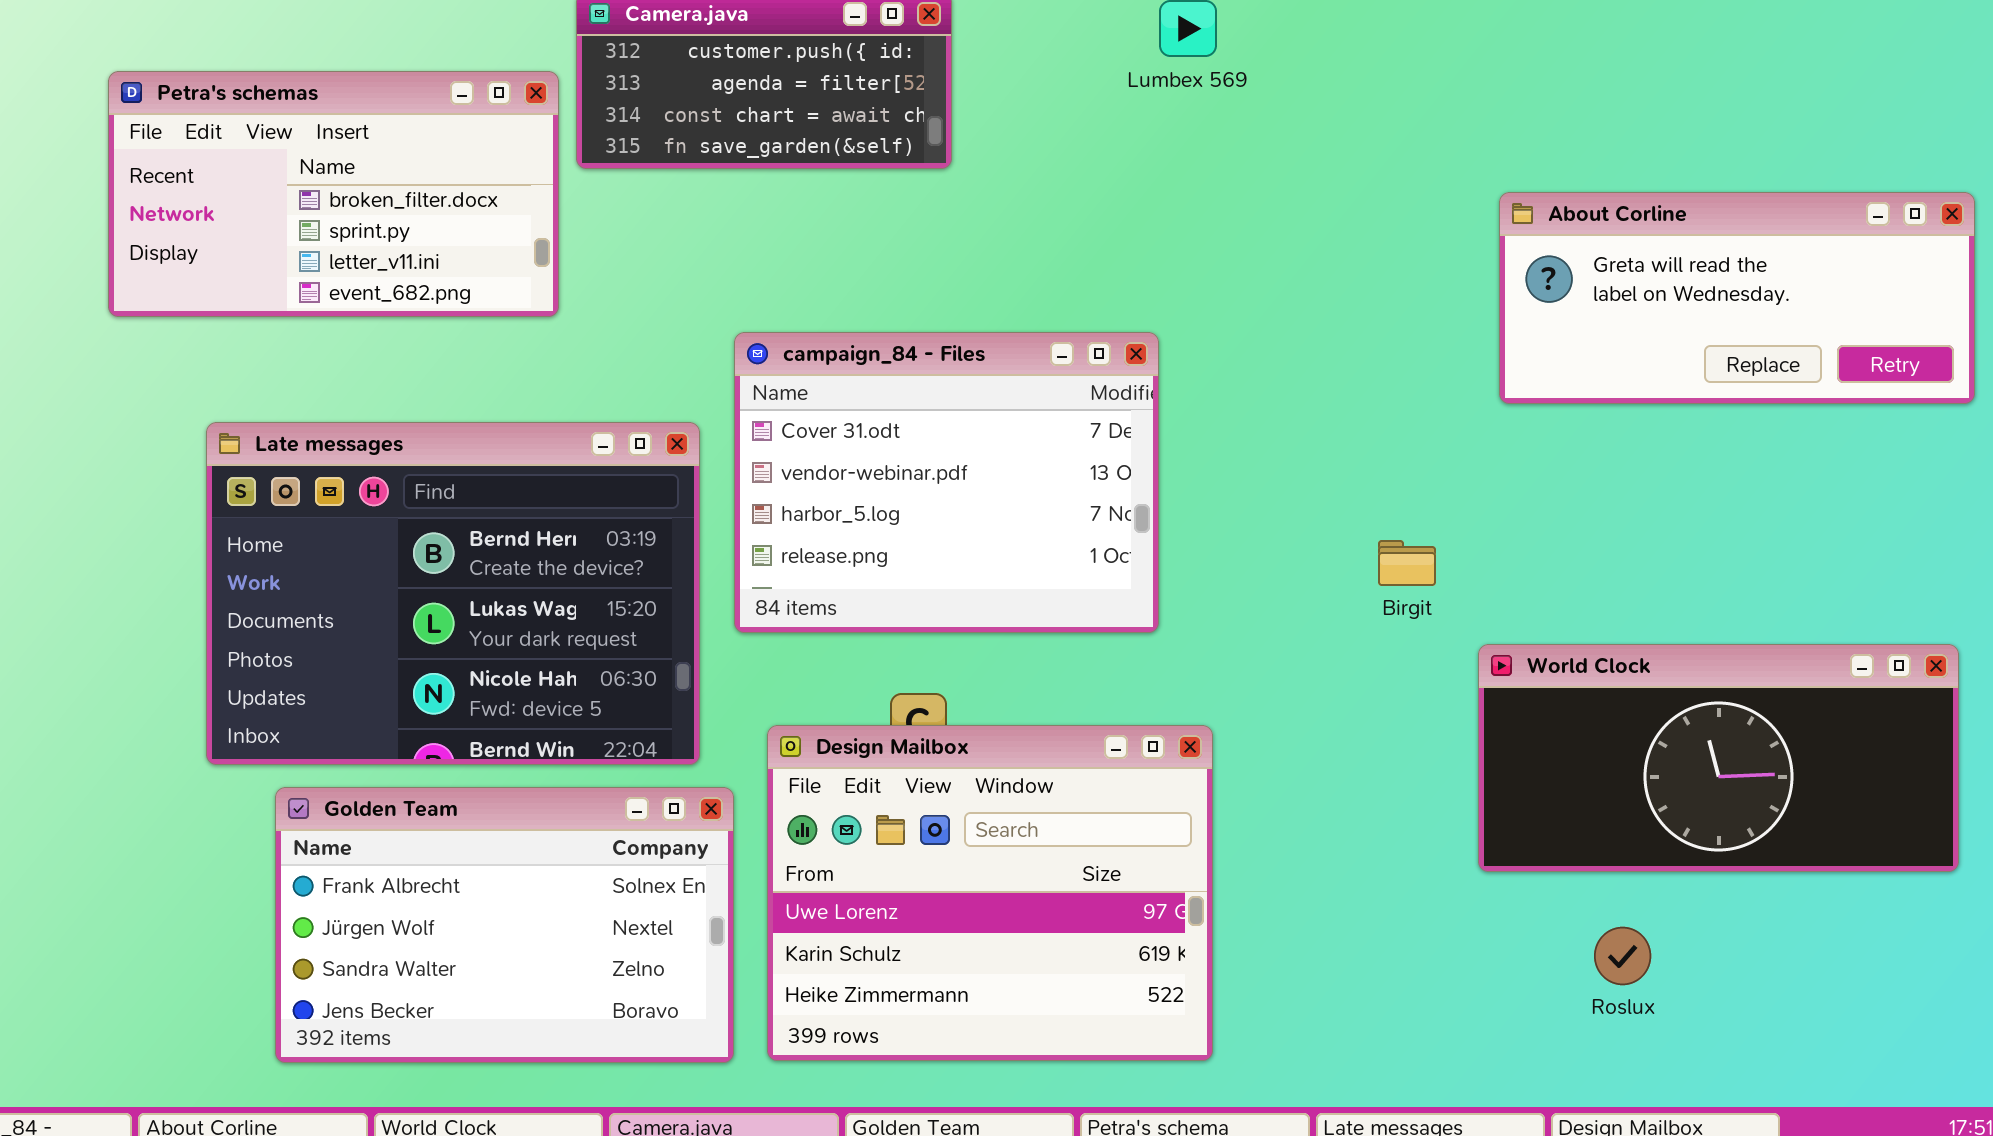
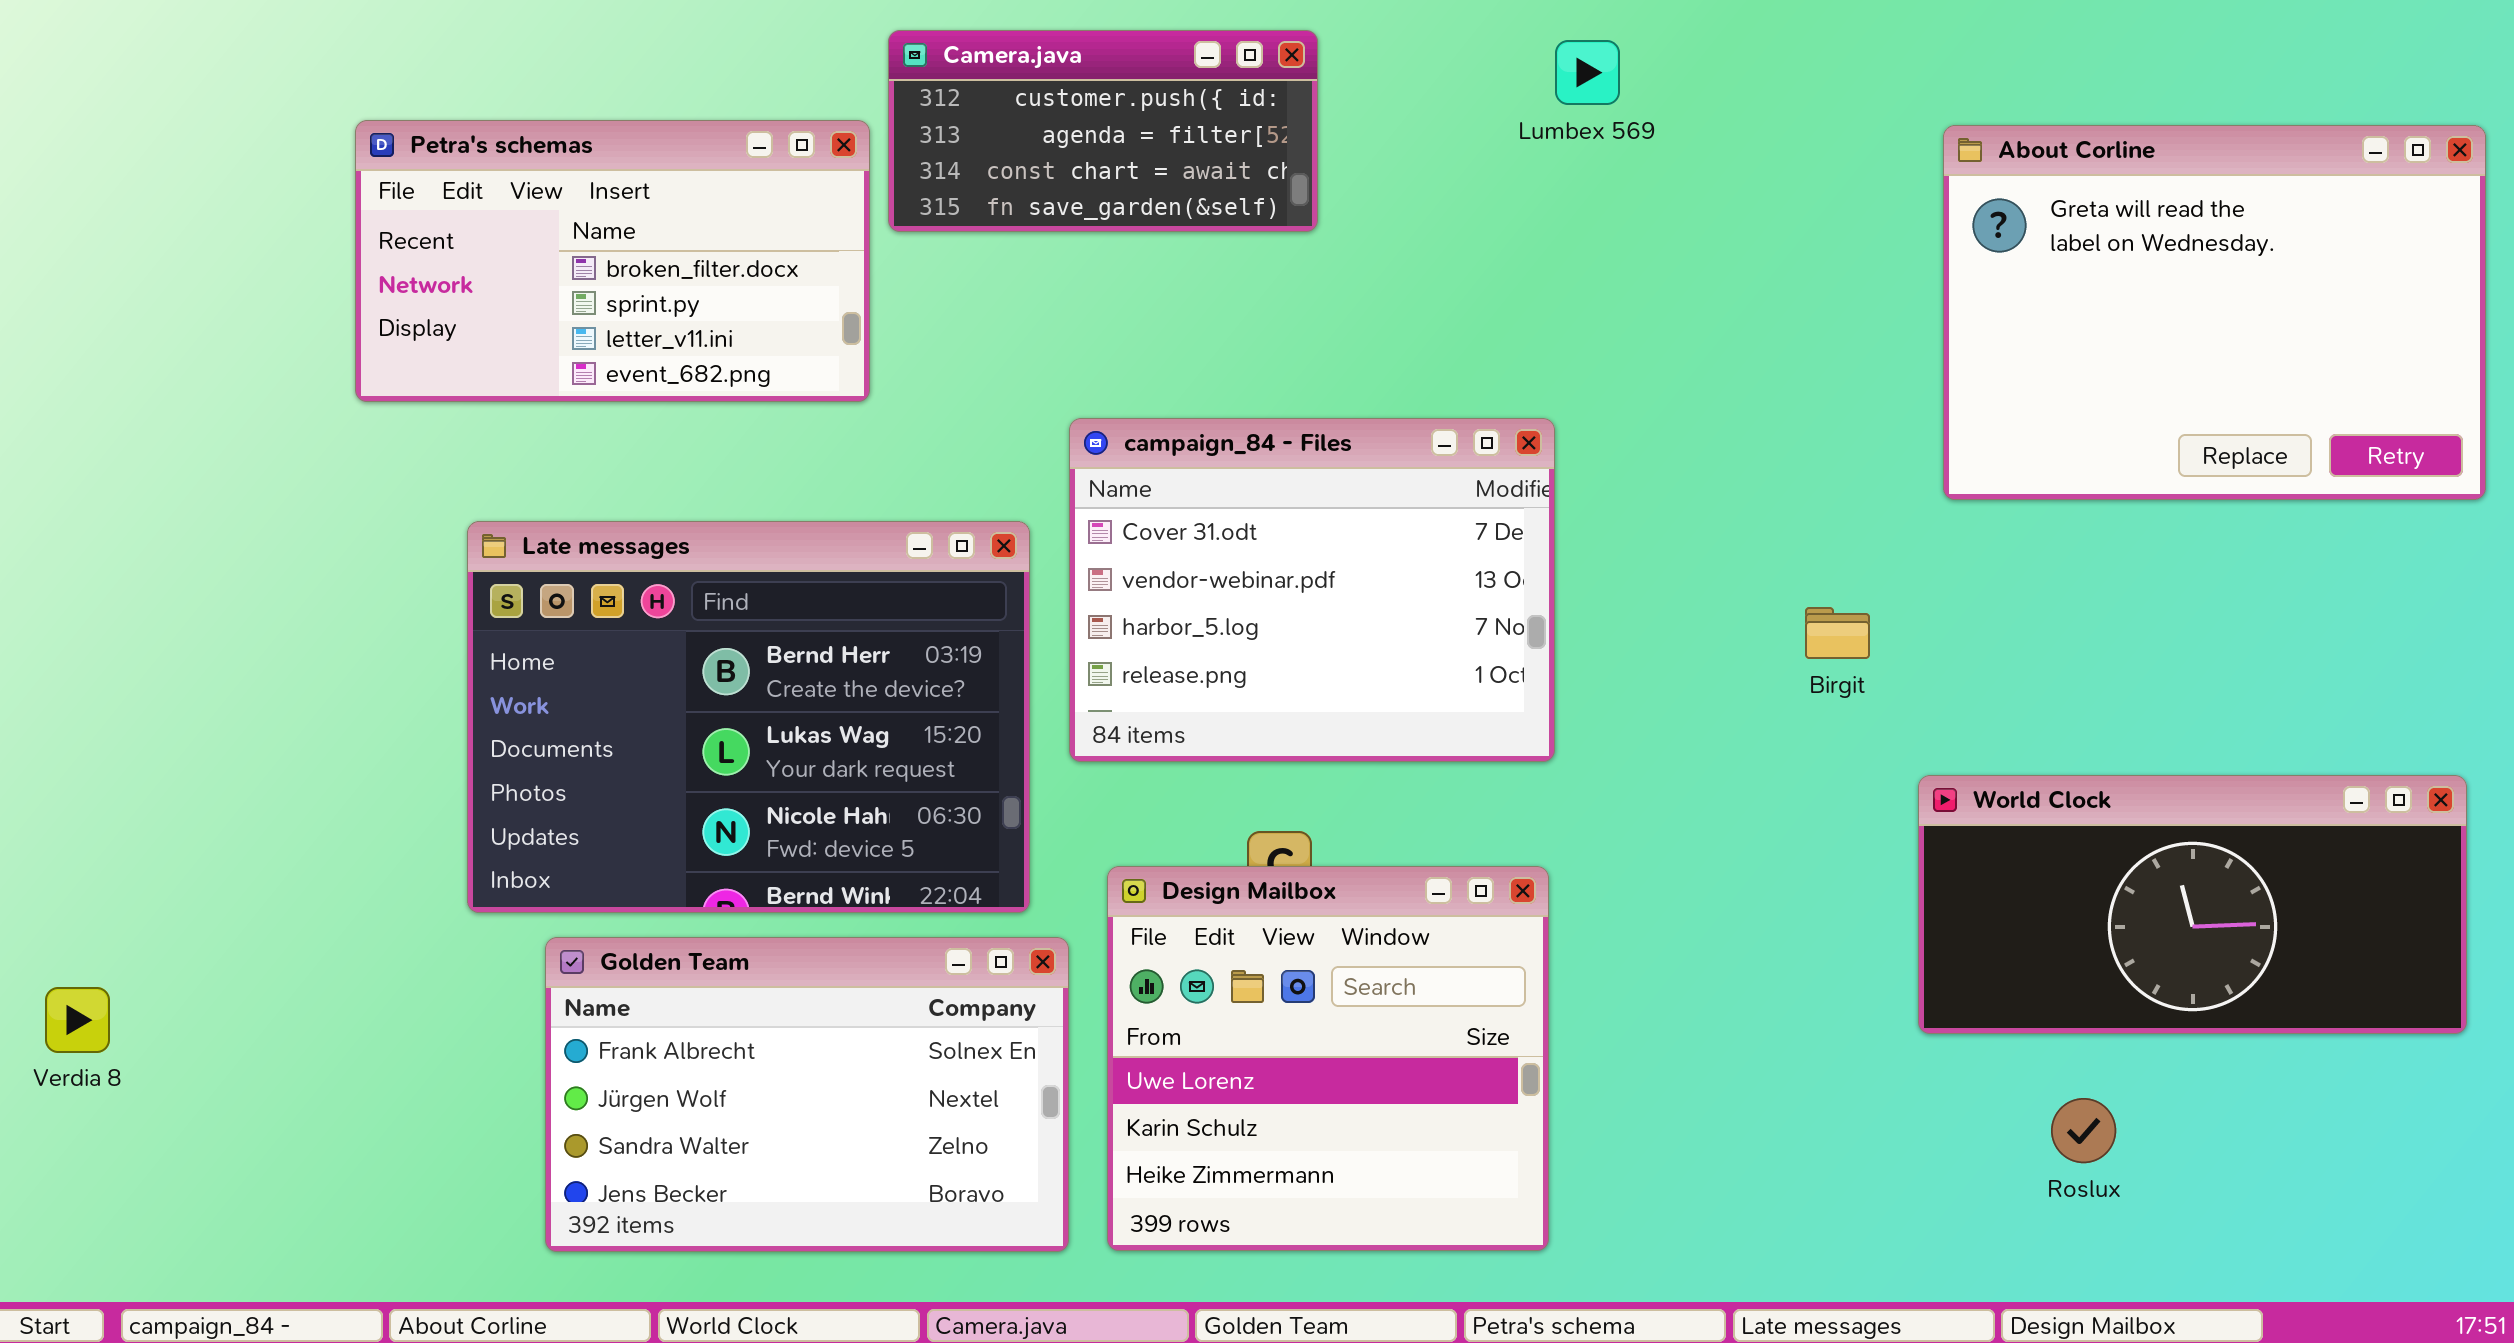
About Corline: [1499,192,1975,404] -> [1943,125,2486,500], resized
Birgit: [1378,540,1436,586] -> [1805,607,1870,659], moved
Design Mailbox: [767,725,1213,1061] -> [1107,866,1549,1251], resized

